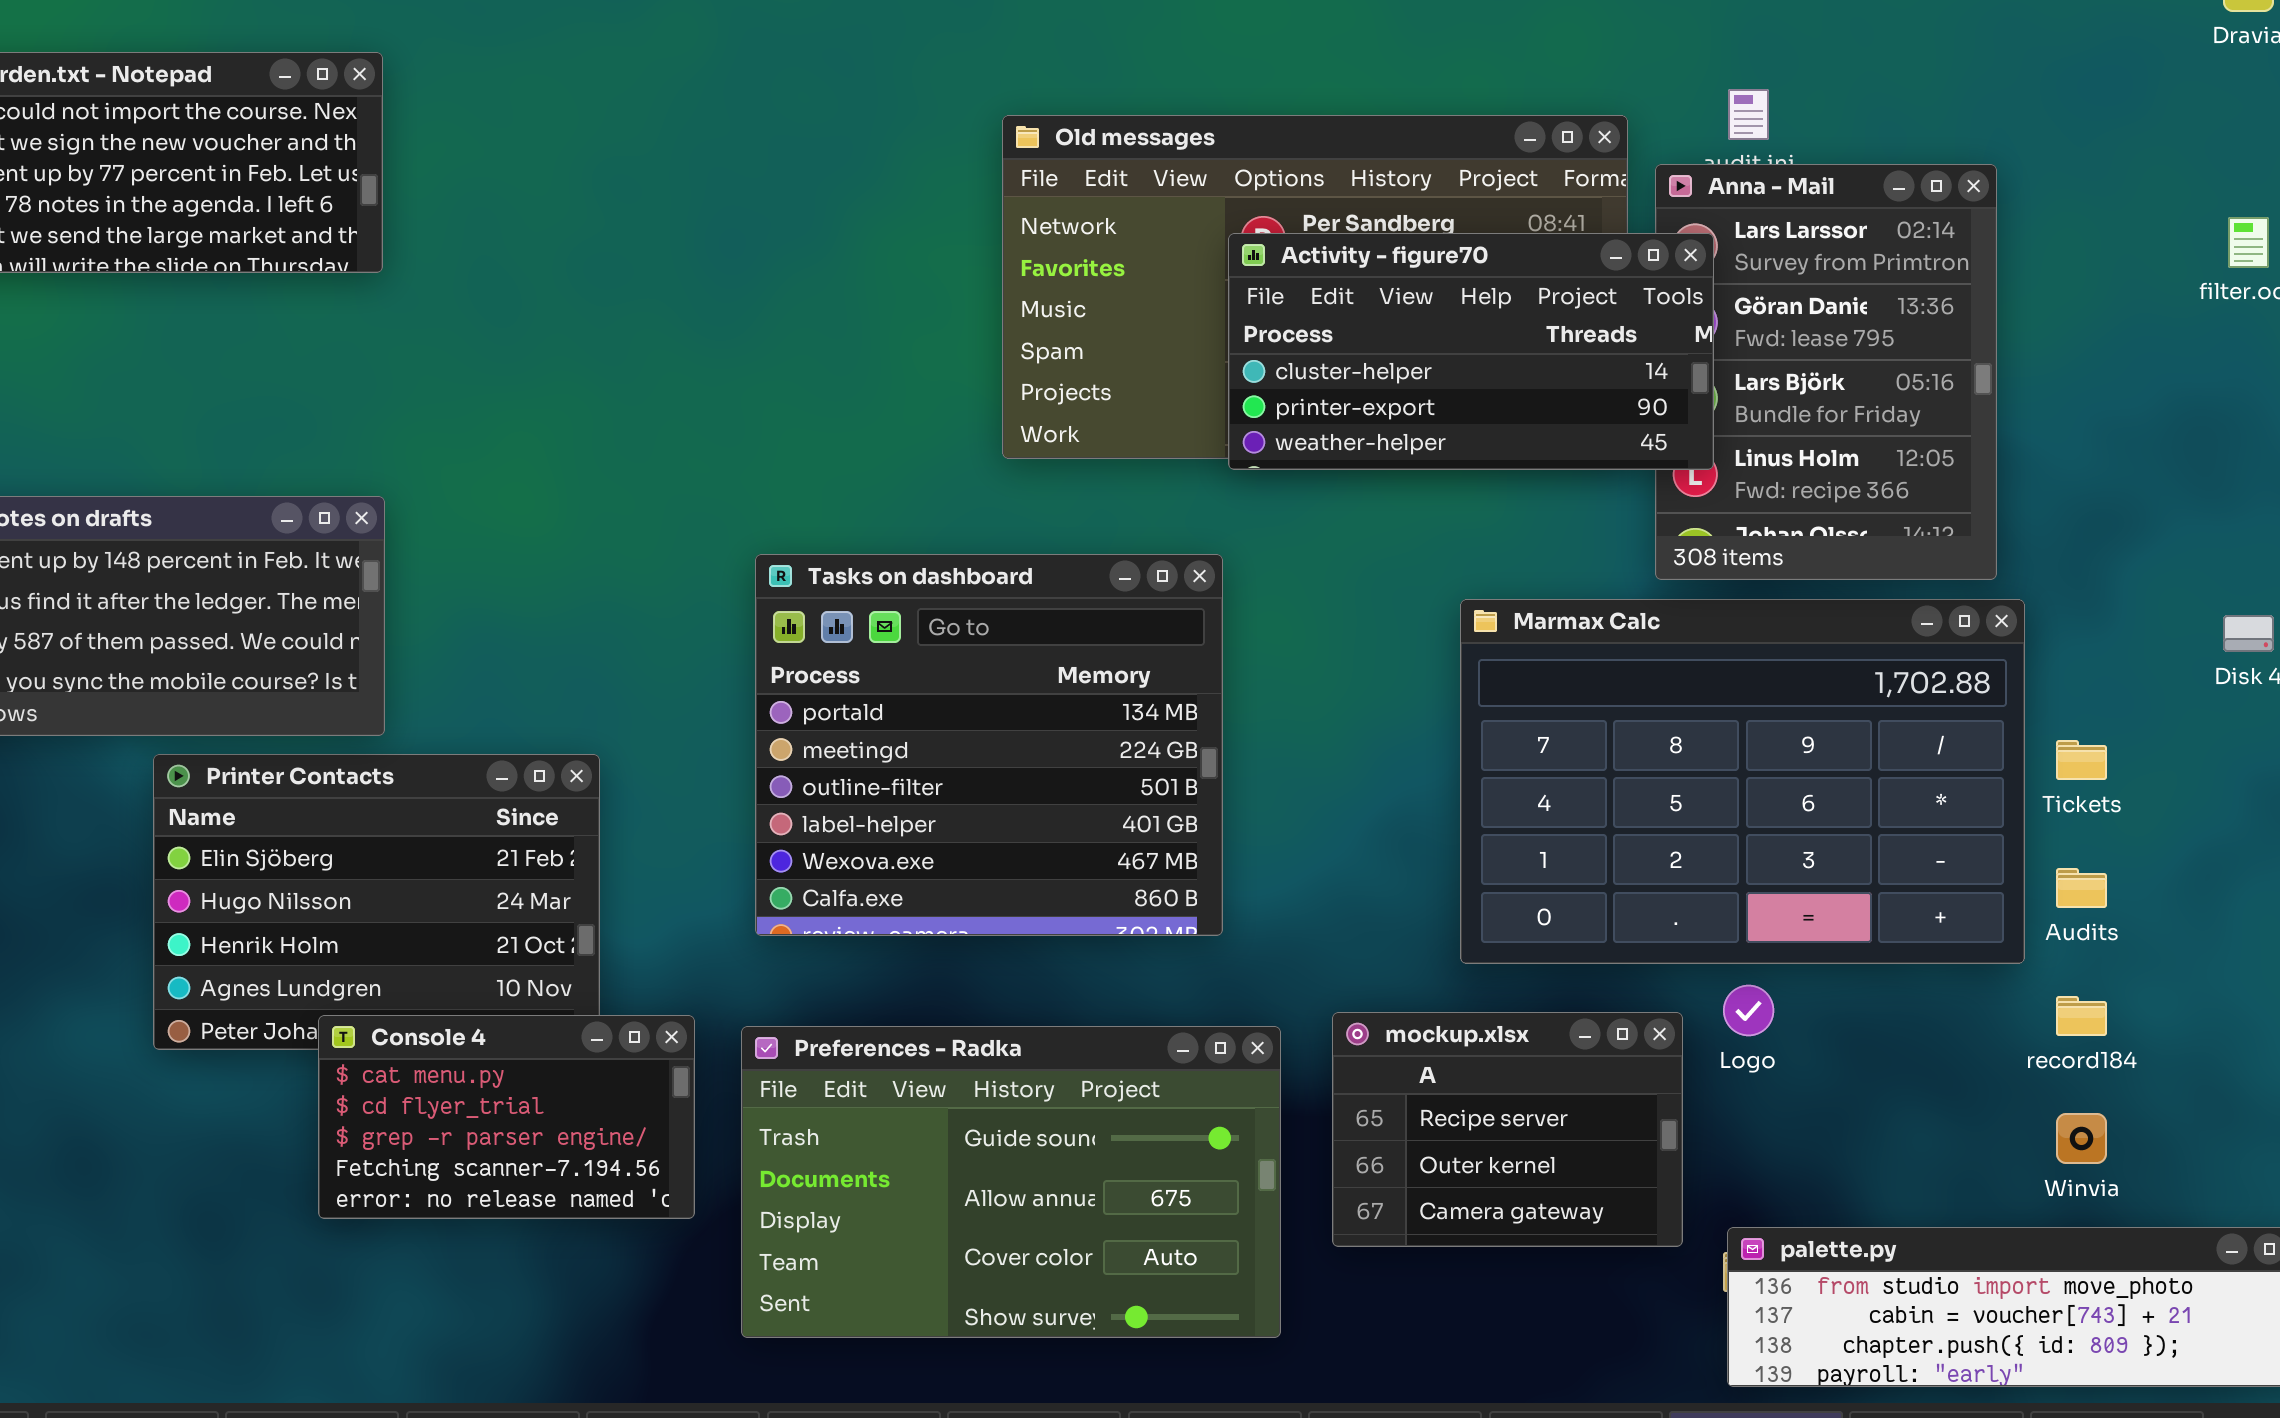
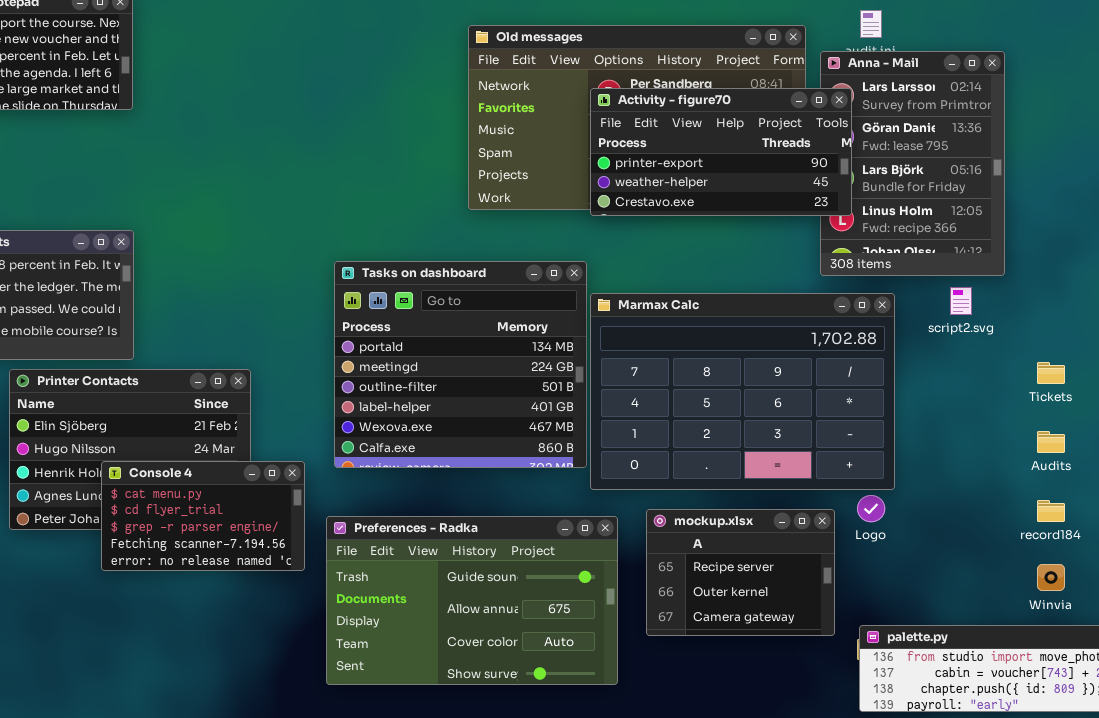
Activity - figure70: [1228,233,1714,470] -> [590,88,852,216], scrolled down 1 row
Marmax Calc: [1460,599,2025,964] -> [590,293,895,490], moved
Console 4: [318,1015,695,1219] -> [101,461,305,571], moved

